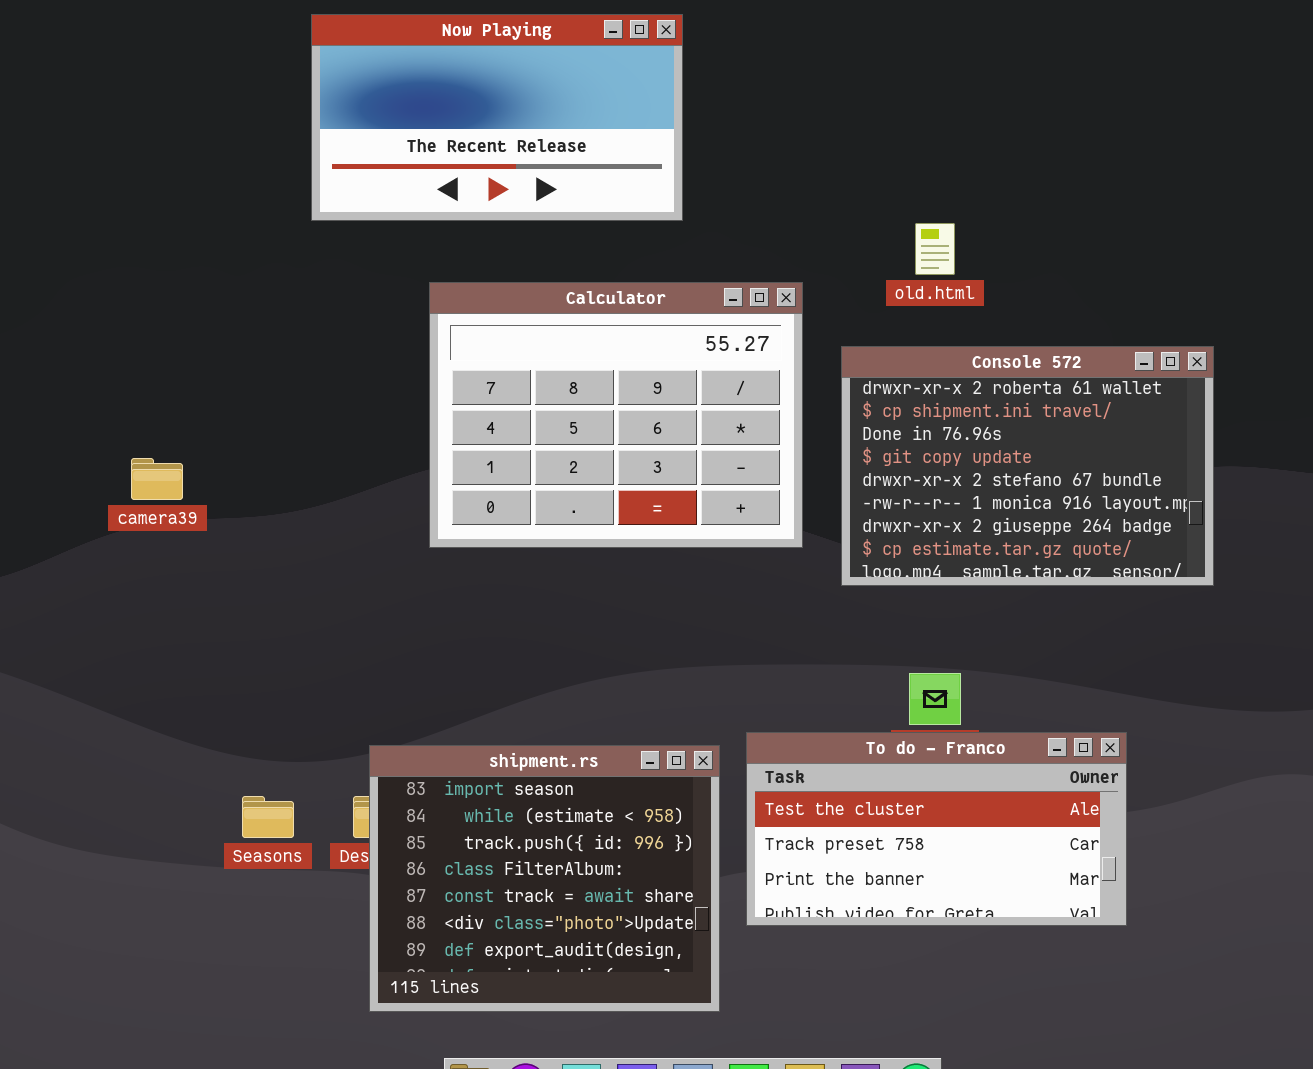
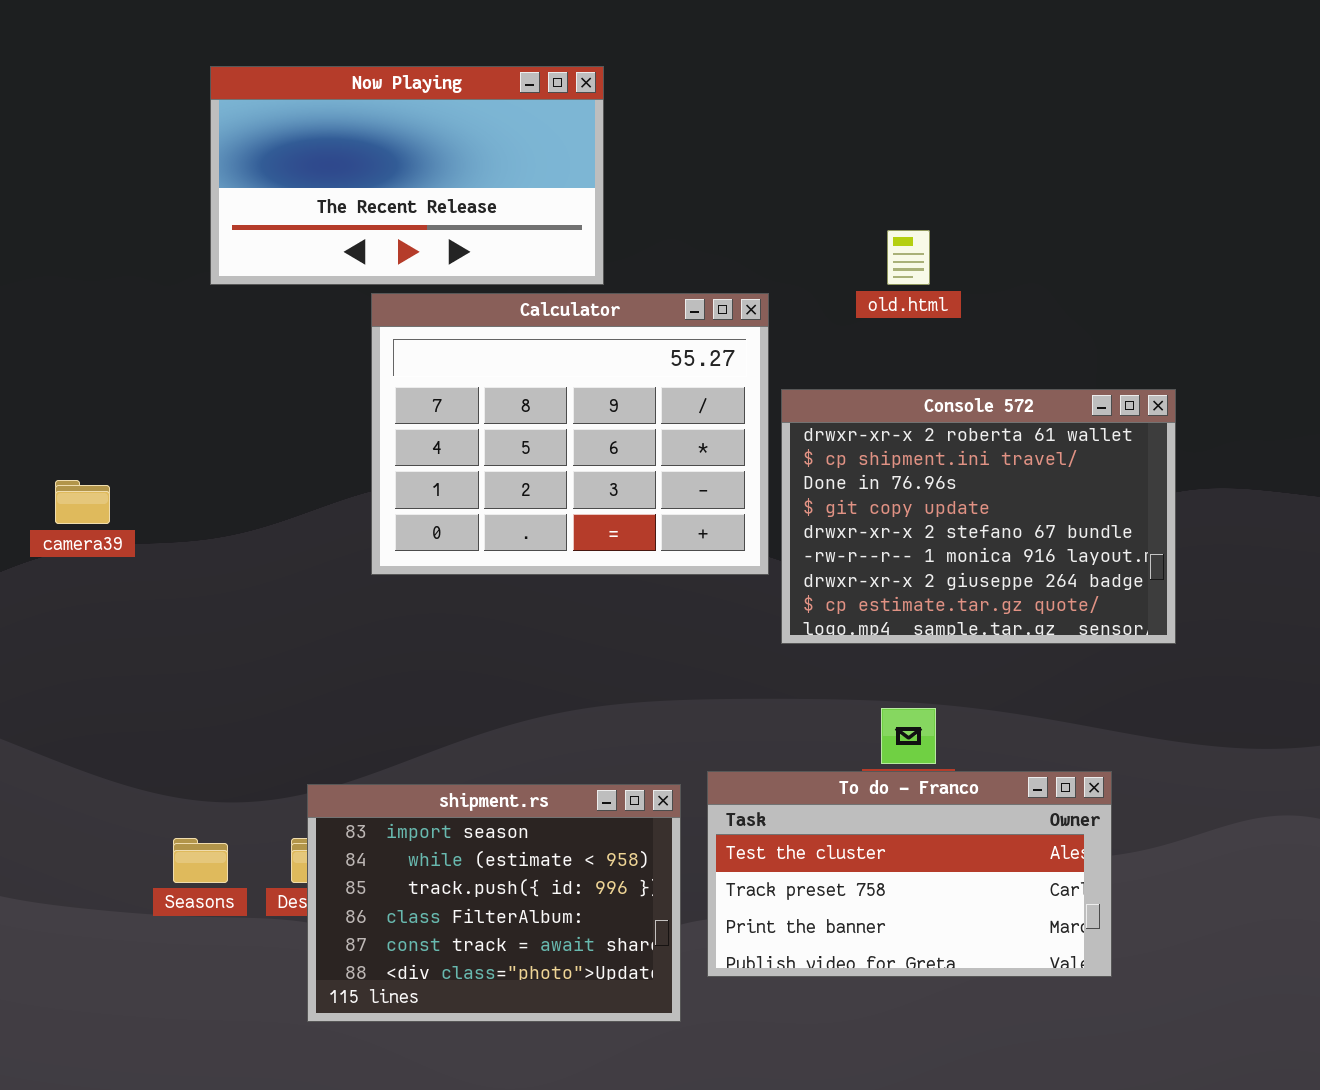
Now Playing: [311,14,683,221] -> [210,66,604,285], moved
Console 572: [841,346,1214,586] -> [781,389,1176,644], moved
shipment.rs: [369,745,720,1012] -> [307,784,681,1022], resized

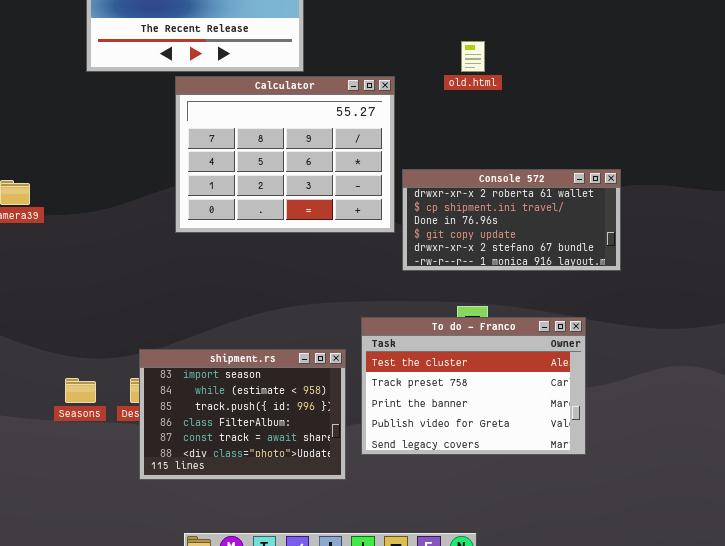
Console 572: [781,389,1176,644] -> [402,169,621,271], resized
To do - Franco: [707,771,1112,977] -> [361,317,586,455], resized

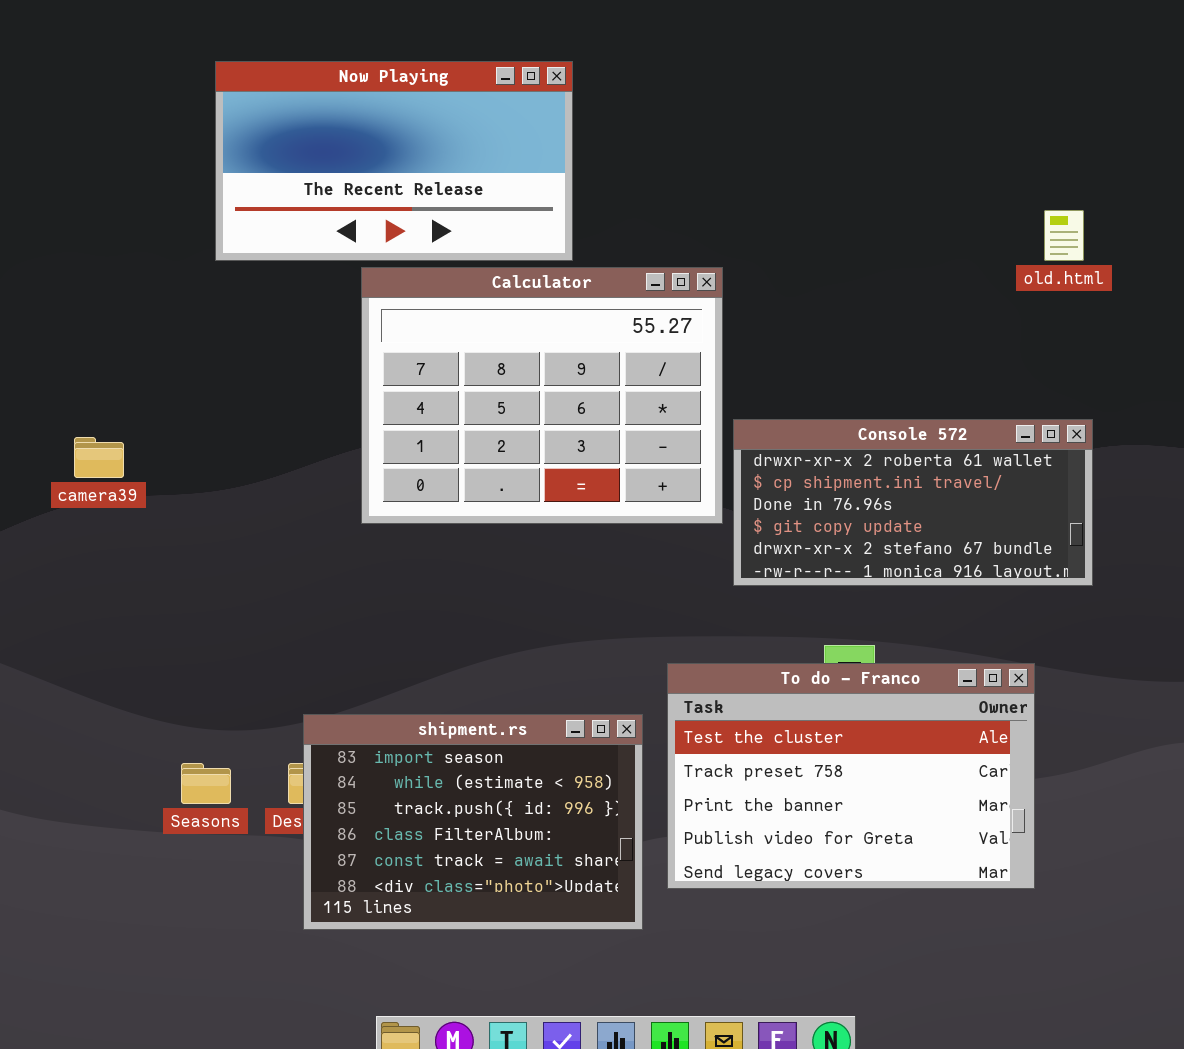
old.html: [461,41,485,72] -> [1044,210,1084,261], moved

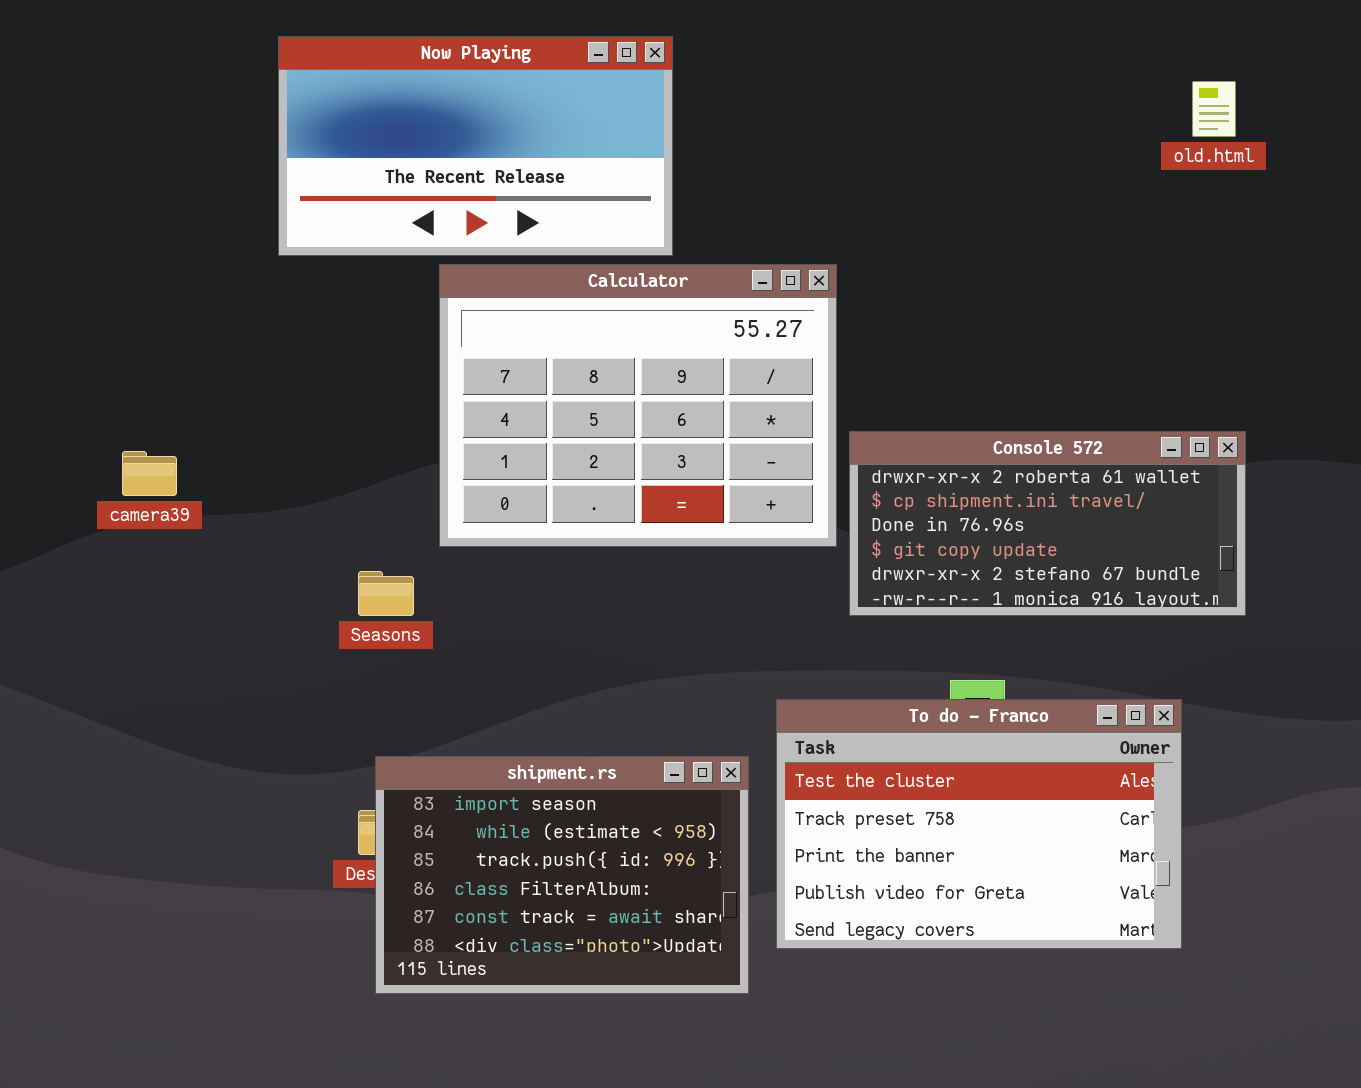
old.html: [1044,210,1084,261] -> [1192,81,1236,137], moved
Seasons: [181,763,231,804] -> [358,571,414,616], moved

